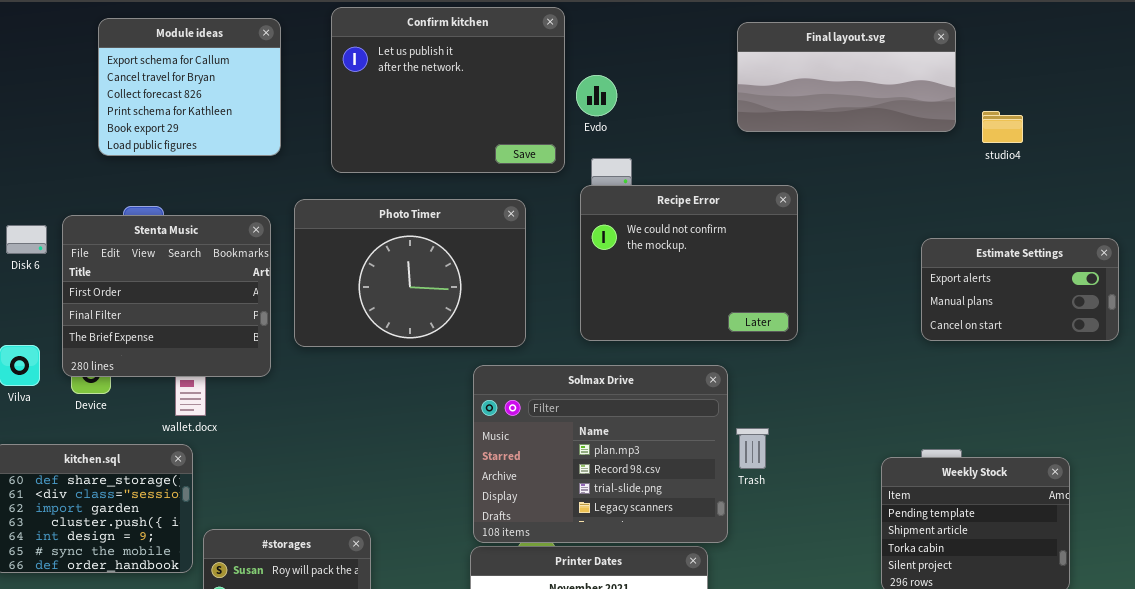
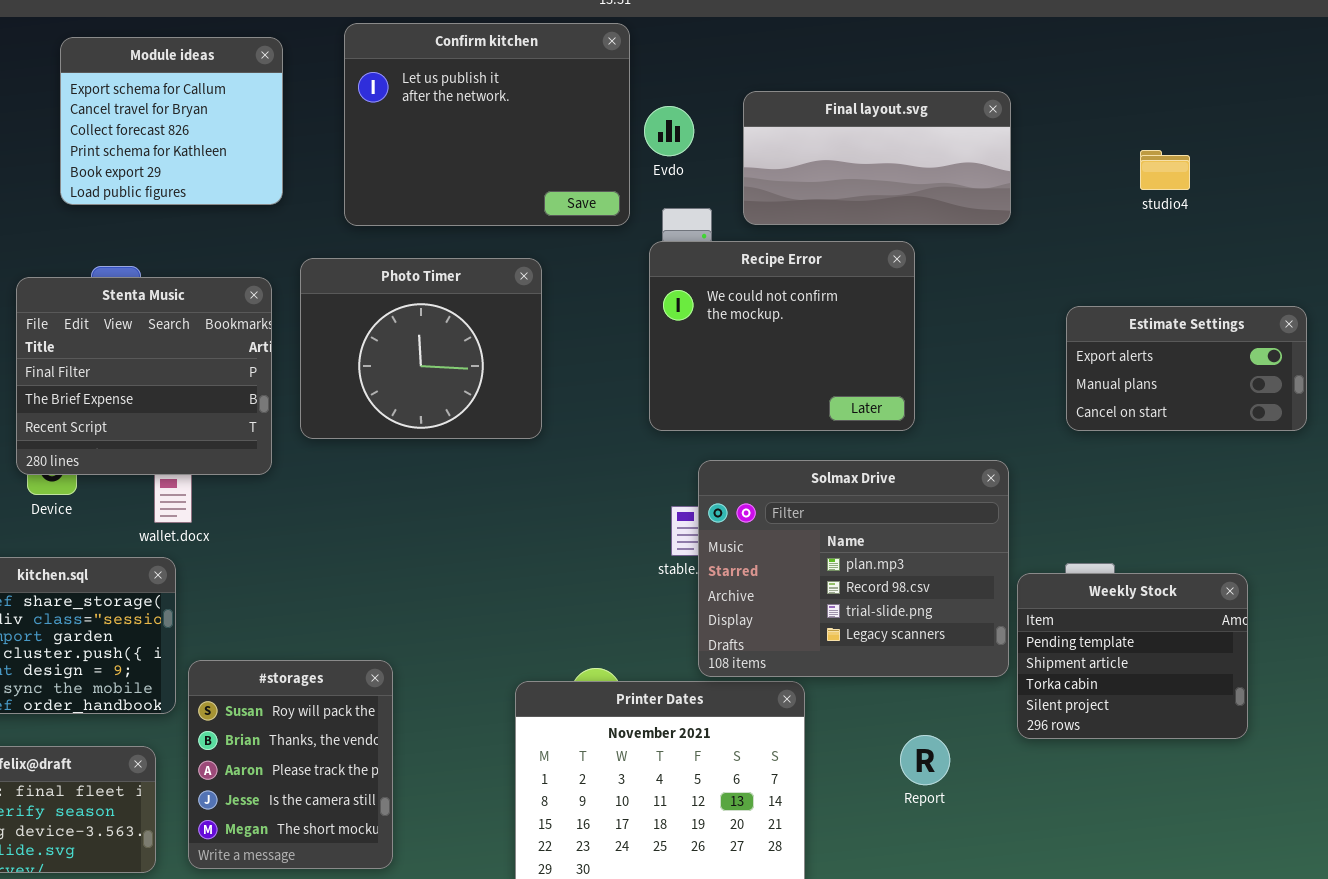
Final layout.svg: [737,22,956,132] -> [743,91,1011,225], moved
Photo Timer: [294,199,526,347] -> [300,258,542,439], resized
Stenta Music: [62,215,271,377] -> [16,277,272,475], scrolled down 1 row
Solmax Drive: [473,365,728,543] -> [698,460,1009,677], moved

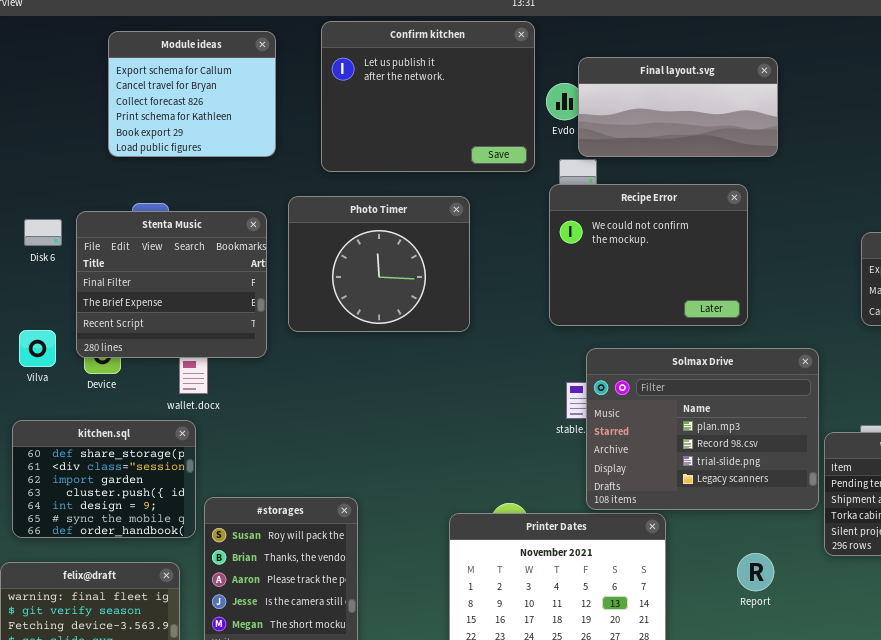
Final layout.svg: [743,91,1011,225] -> [578,57,778,157], moved

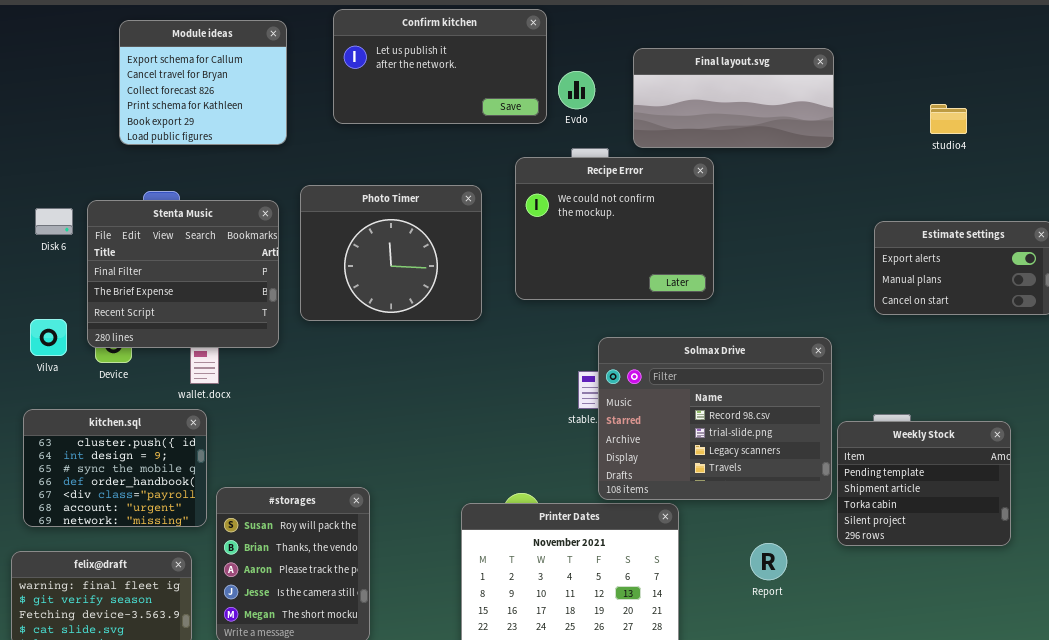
Confirm kitchen: [321,21,535,172] -> [333,9,547,124], resized
Final layout.svg: [578,57,778,157] -> [633,48,834,148], moved
Recipe Error: [549,184,748,326] -> [515,157,714,300], moved
Solmax Drive: [586,348,819,510] -> [598,337,832,500], scrolled down 1 row
kitchen.sql: [12,420,196,538] -> [23,409,207,527], scrolled down 3 rows

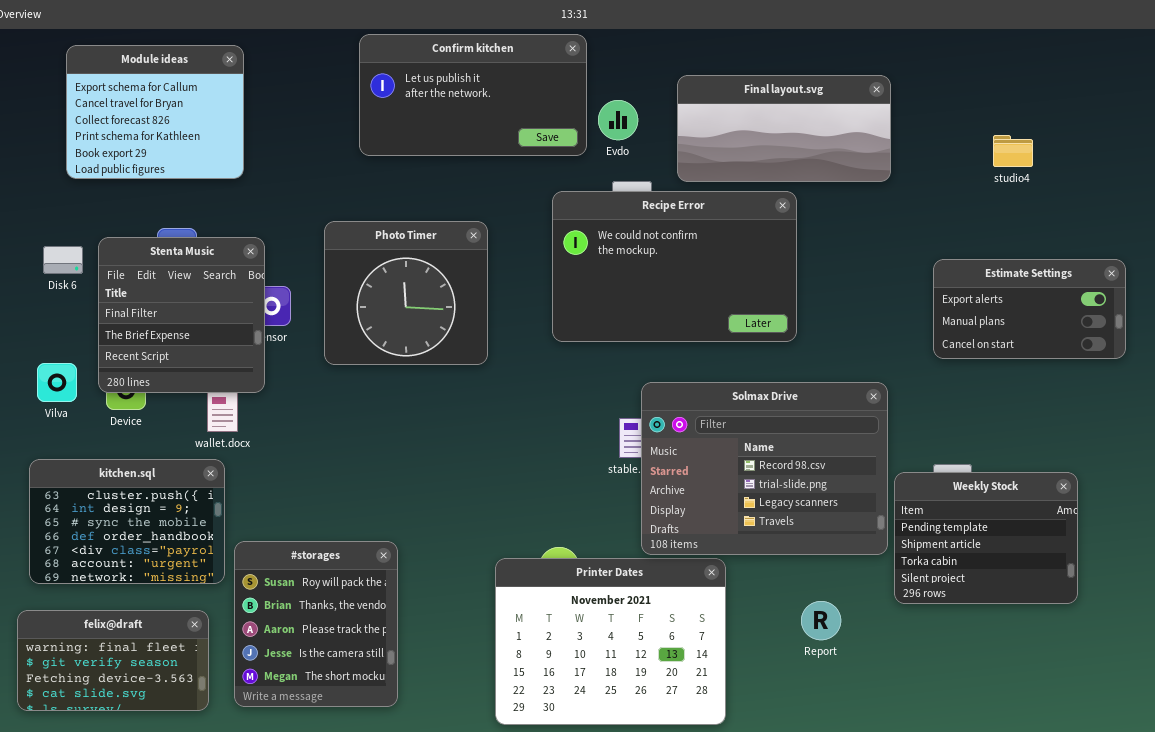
Module ideas: [119,20,287,145] -> [66,45,244,179], moved
Recipe Error: [515,157,714,300] -> [552,191,797,342], resized
Photo Timer: [300,185,482,321] -> [324,221,488,365], resized
Stenta Music: [87,200,279,348] -> [98,237,265,393], resized

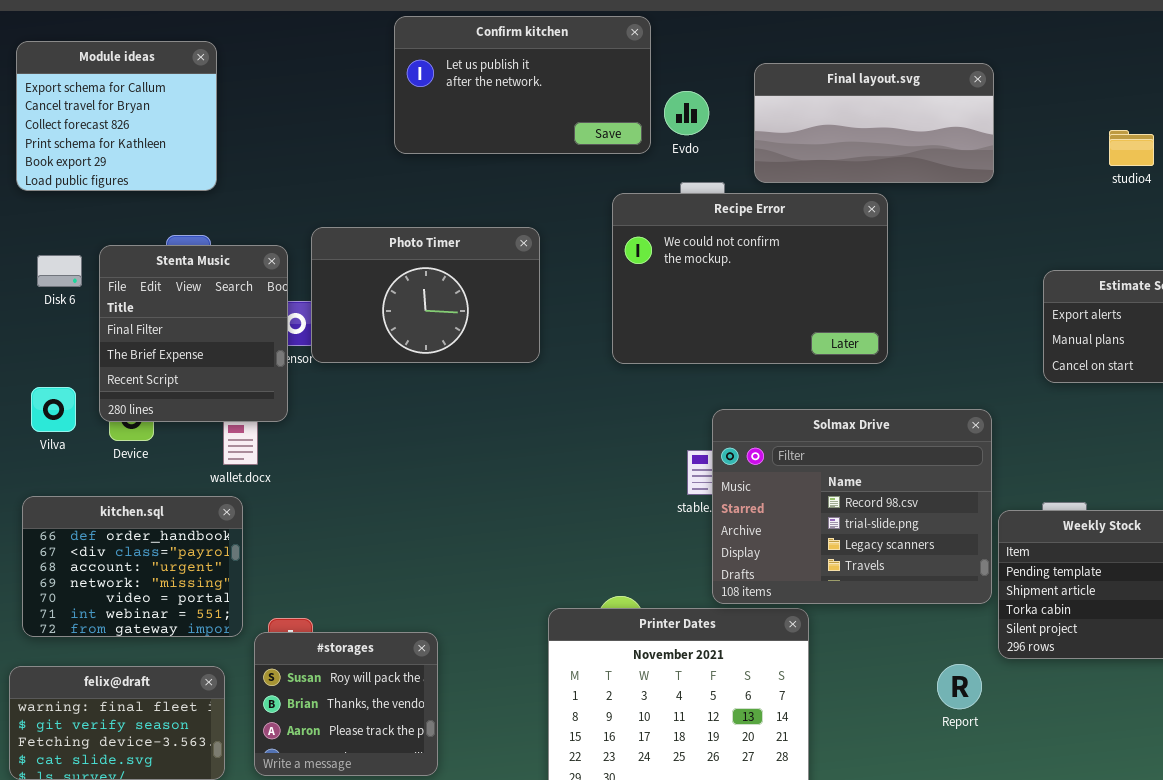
Module ideas: [66,45,244,179] -> [16,41,217,191], moved
Photo Timer: [324,221,488,365] -> [311,227,540,363], resized
kitchen.sql: [29,459,225,584] -> [22,496,243,637], scrolled down 3 rows
#storages: [234,541,398,707] -> [254,632,438,776], resized
Report: [801,601,841,640] -> [937,664,982,709], moved

